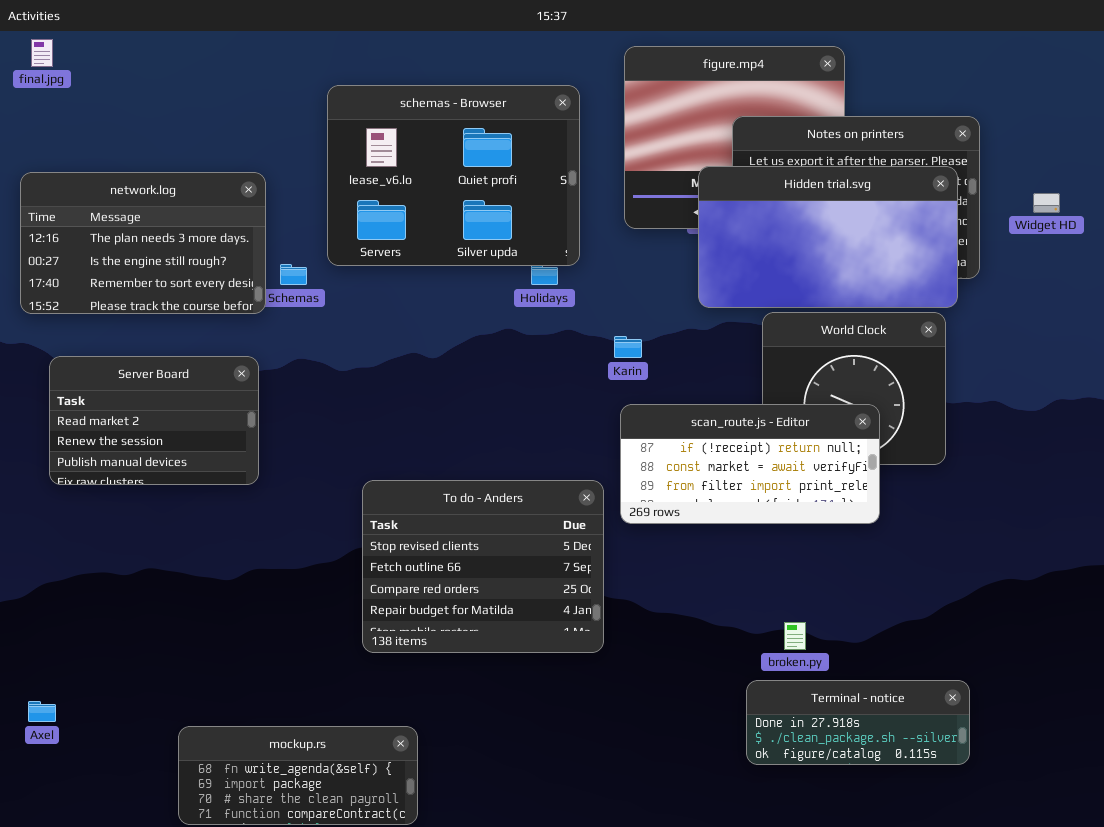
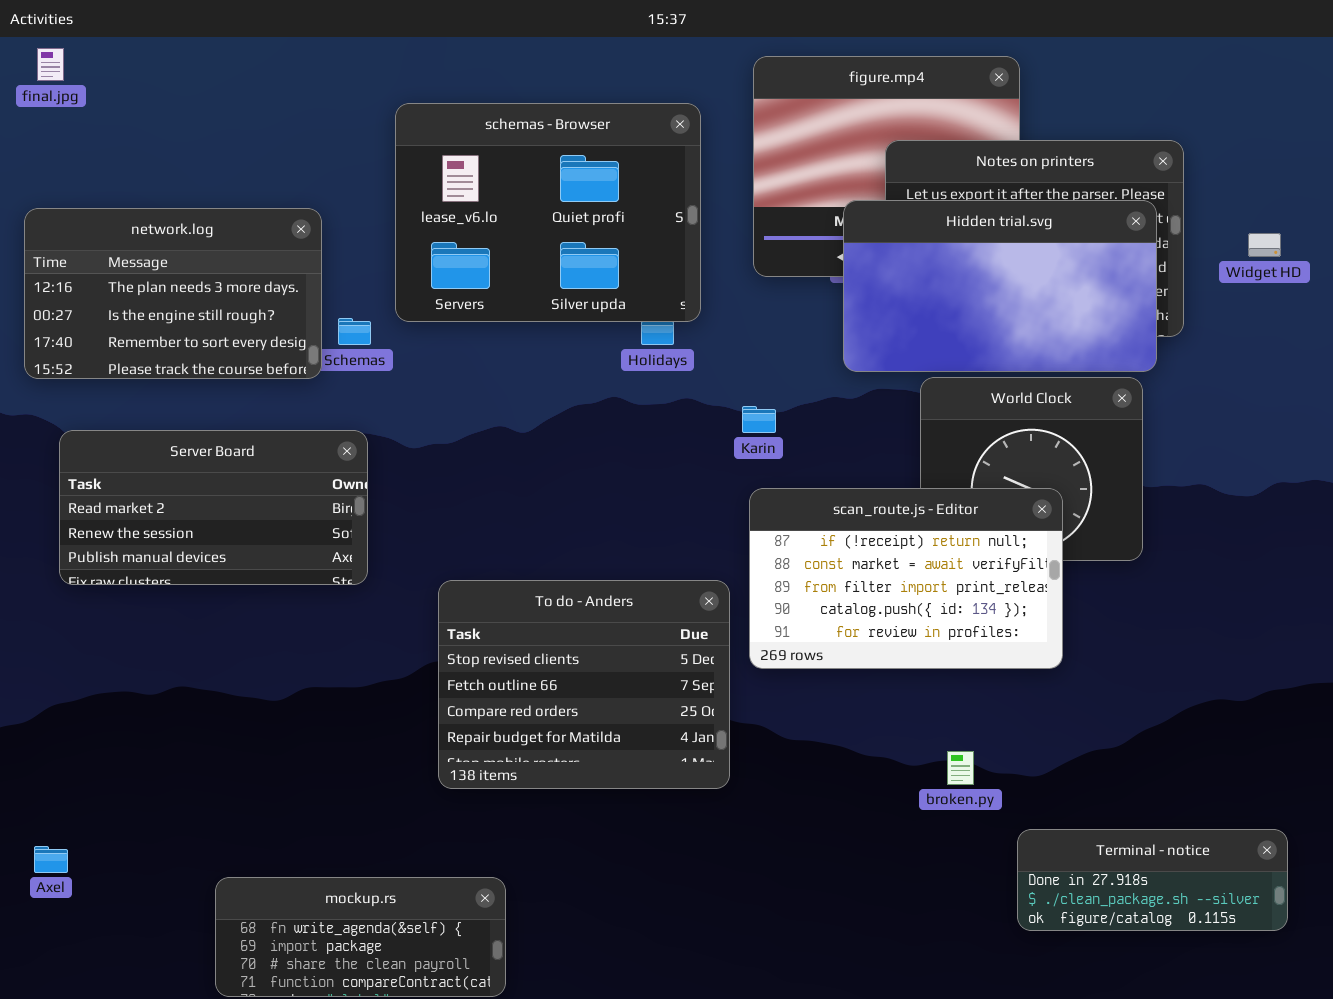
Server Board: [49,356,259,485] -> [59,430,368,585], resized
scan_route.js - Editor: [620,404,880,524] -> [749,488,1063,669], resized
Terminal - notice: [746,680,970,765] -> [1017,829,1288,931], moved

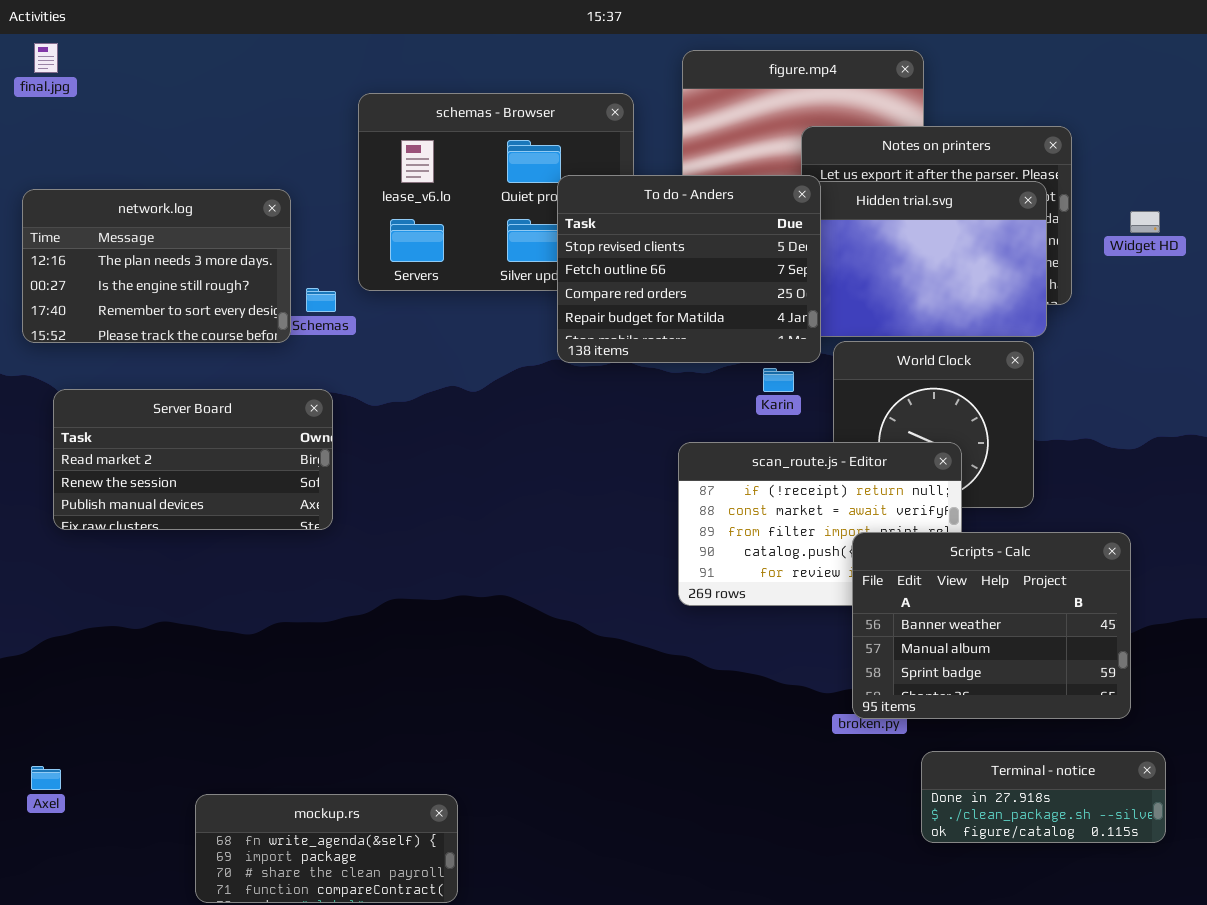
Karin: [742,406,776,433] -> [763,368,794,392], moved
To do - Anders: [438,580,730,789] -> [557,175,821,363], moved
Scripts - Calc: none -> [852,532,1131,719], opened

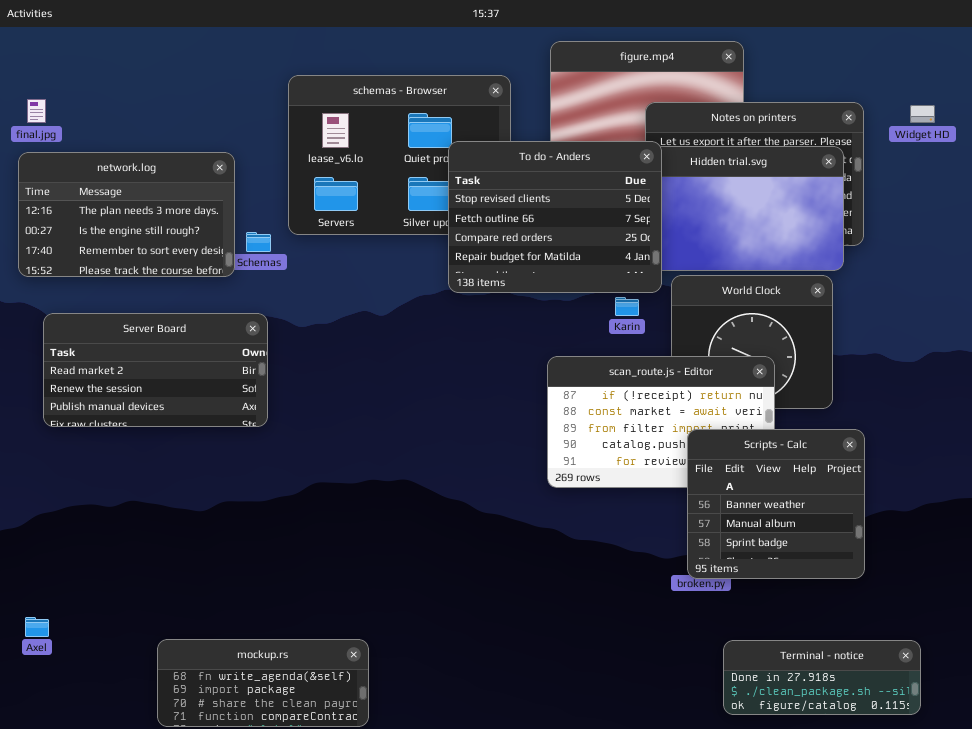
final.jpg: [34,43,58,73] -> [27,99,46,123], moved
Widget HD: [1130,211,1160,233] -> [910,105,935,123], moved
Scripts - Calc: [852,532,1131,719] -> [687,429,865,579], resized
Terminal - notice: [921,751,1166,843] -> [723,640,921,715], moved

